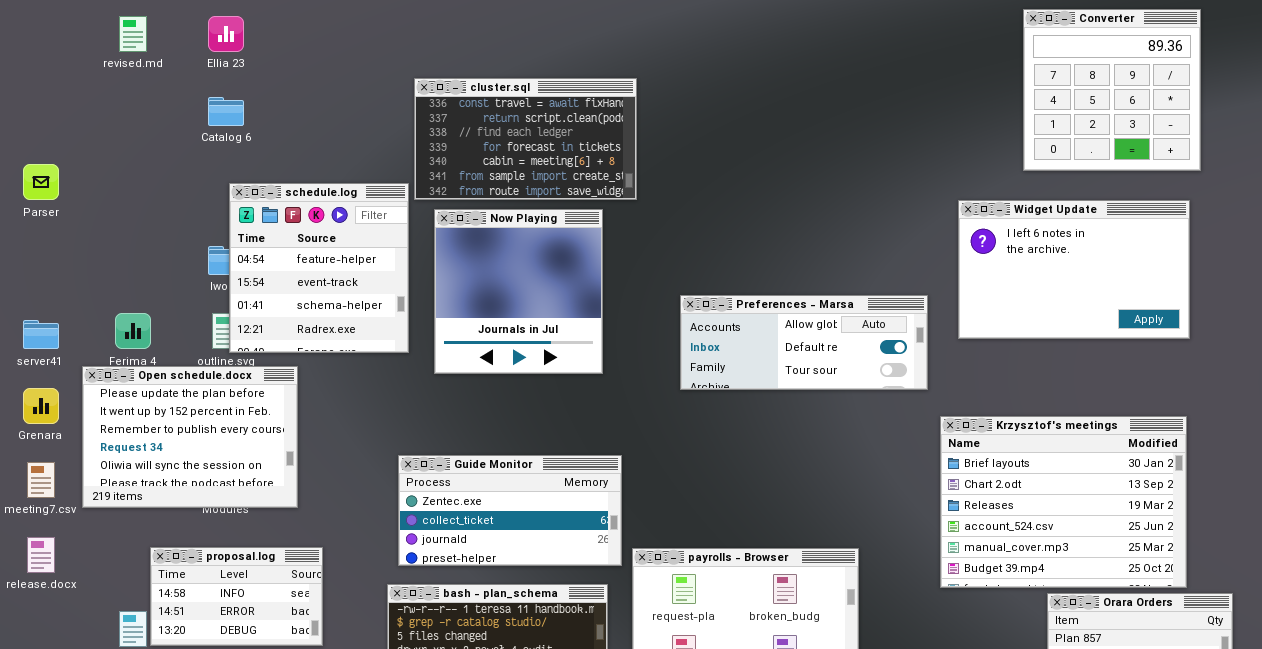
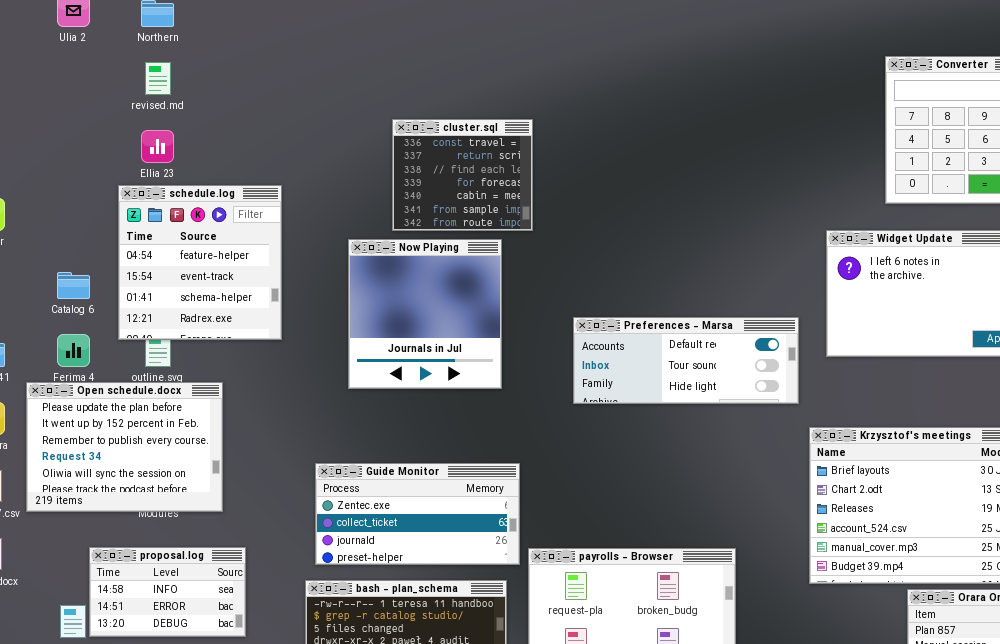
revised.md: [119,16,147,52] -> [145,62,171,95], moved
Ellia 23: [208,16,244,52] -> [141,130,174,163], moved
cluster.sql: [414,78,637,200] -> [392,119,533,231], resized
Catalog 6: [208,97,244,126] -> [57,272,90,299], moved
schedule.log: [229,183,409,353] -> [118,185,282,340], moved
Preferences - Marsa: [680,295,928,390] -> [573,317,799,404], scrolled down 1 row

